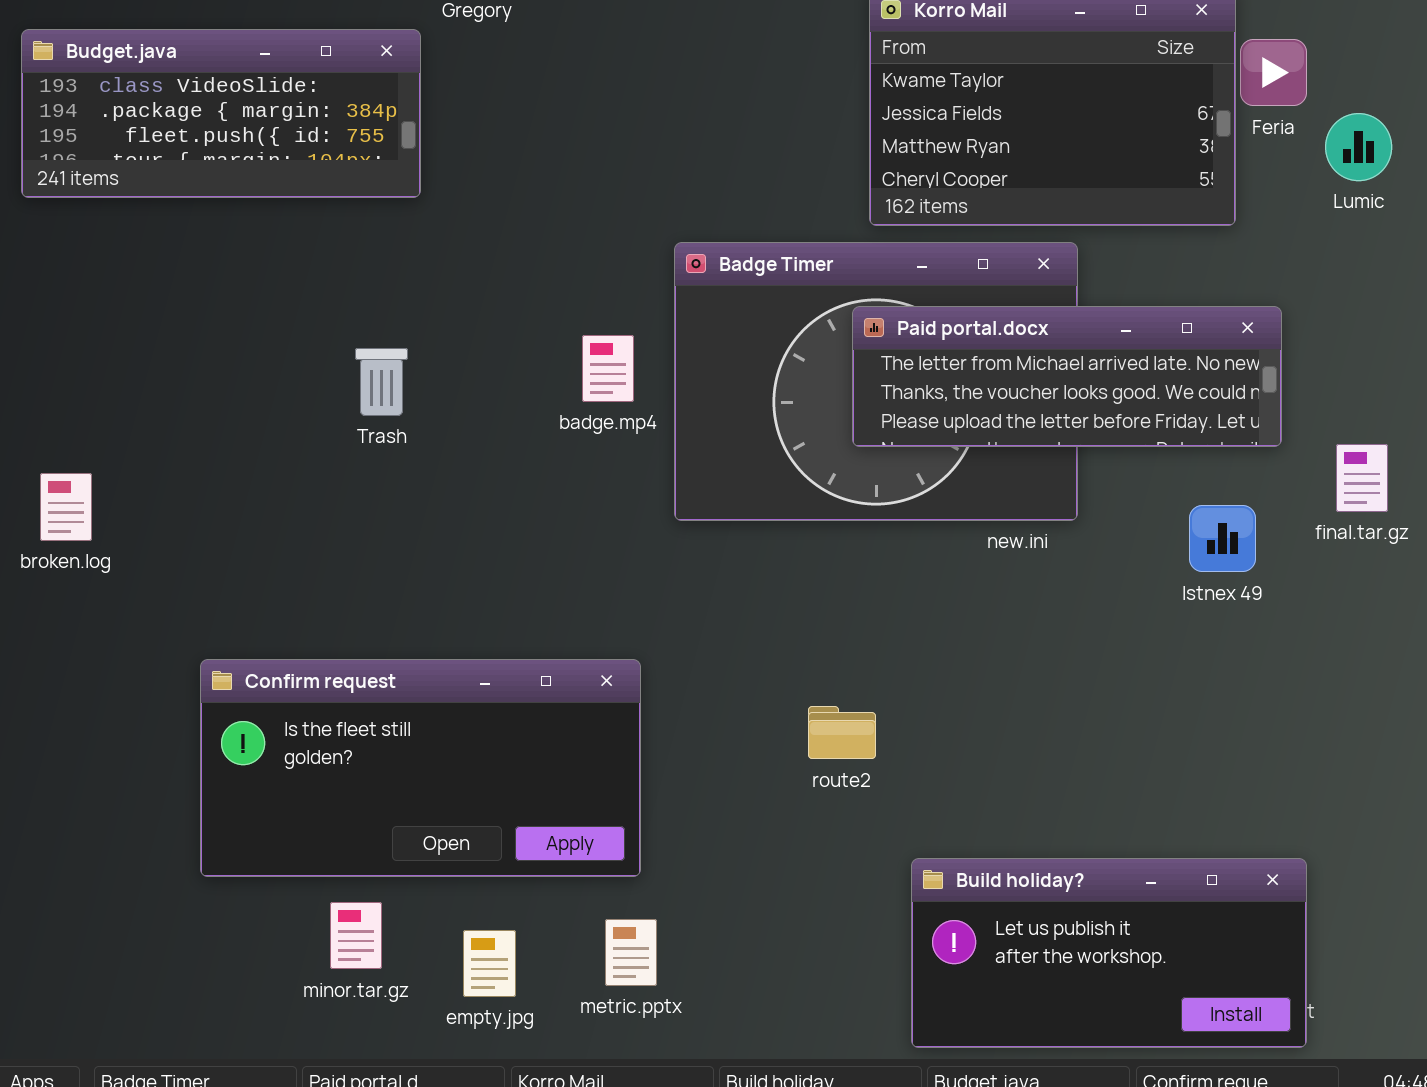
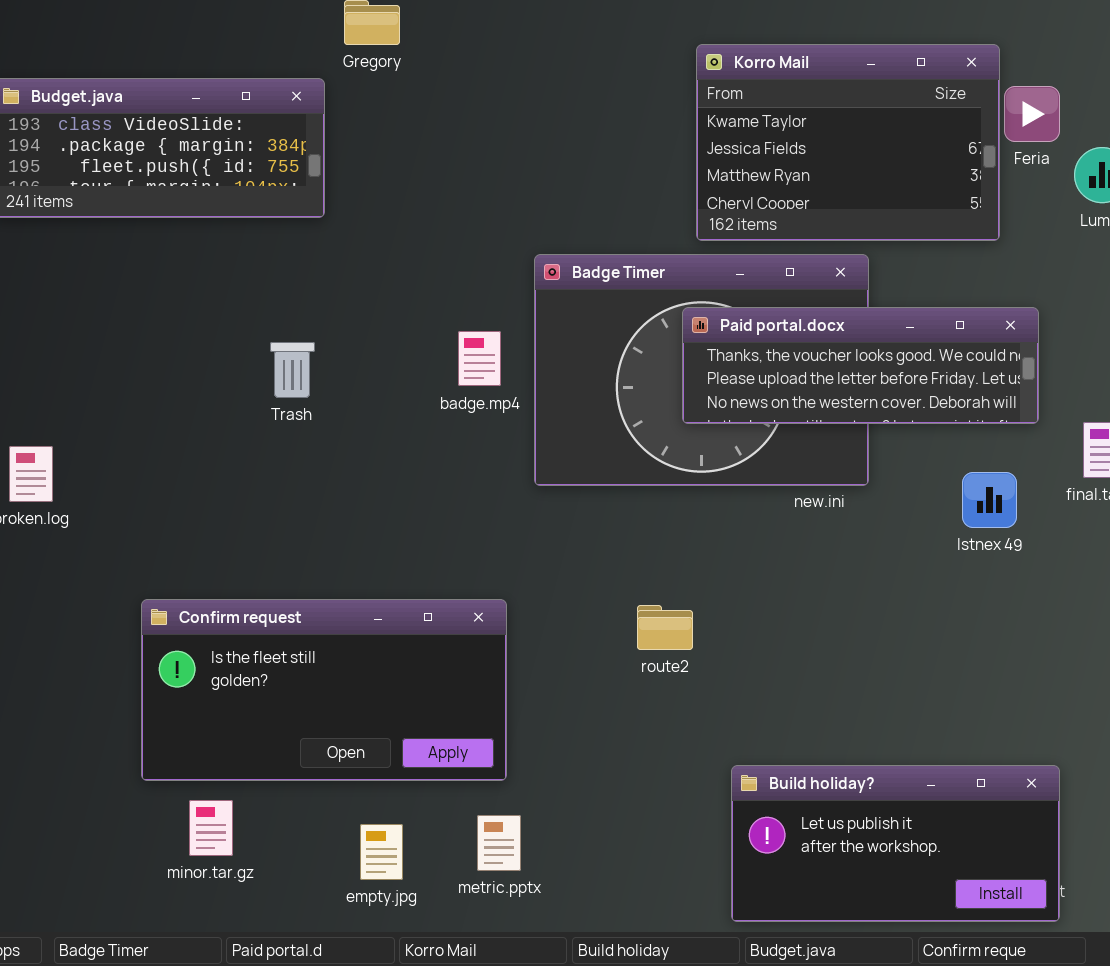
Paid portal.docx: [852,306,1282,447] -> [682,307,1039,424], scrolled down 1 row
route2: [808,706,876,759] -> [637,605,693,650], moved
minor.tar.gz: [330,902,382,969] -> [189,800,233,856], moved

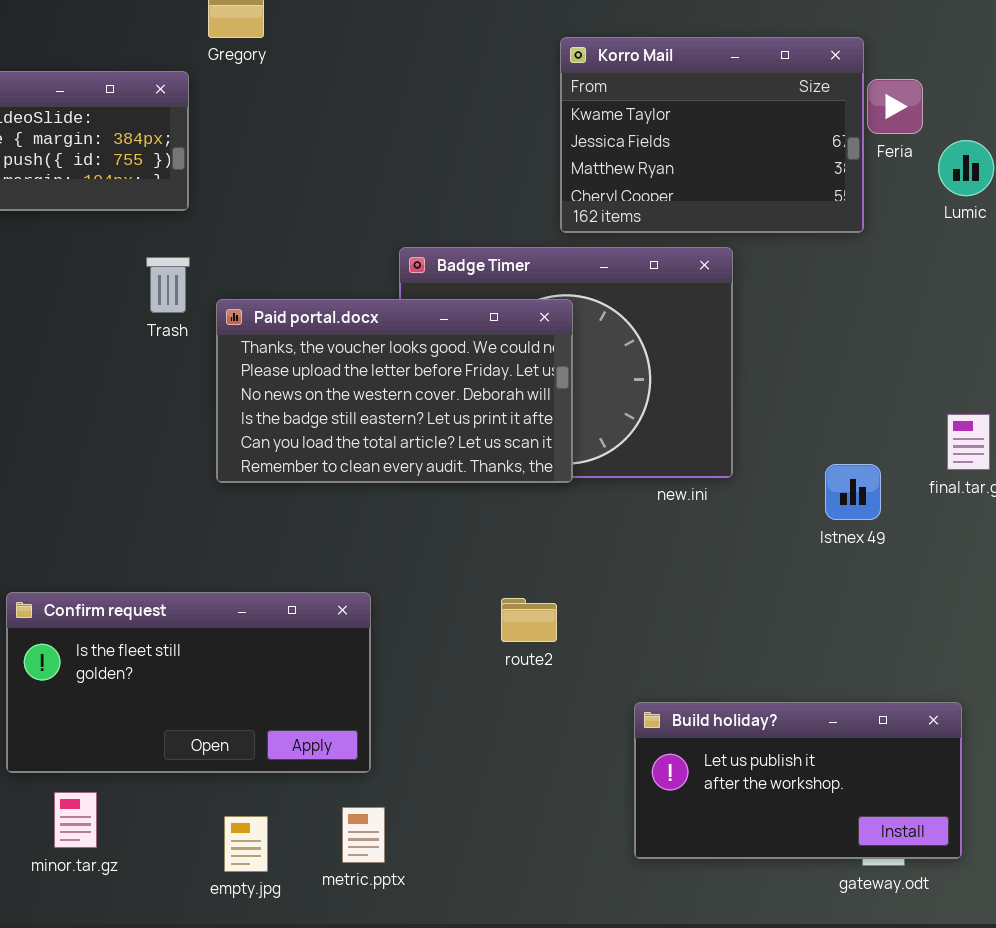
Paid portal.docx: [682,307,1039,424] -> [216,299,573,483], moved, resized
Trash: [270,342,315,398] -> [146,257,190,313], moved
Build holiday?: [731,765,1060,922] -> [634,702,962,859], moved

